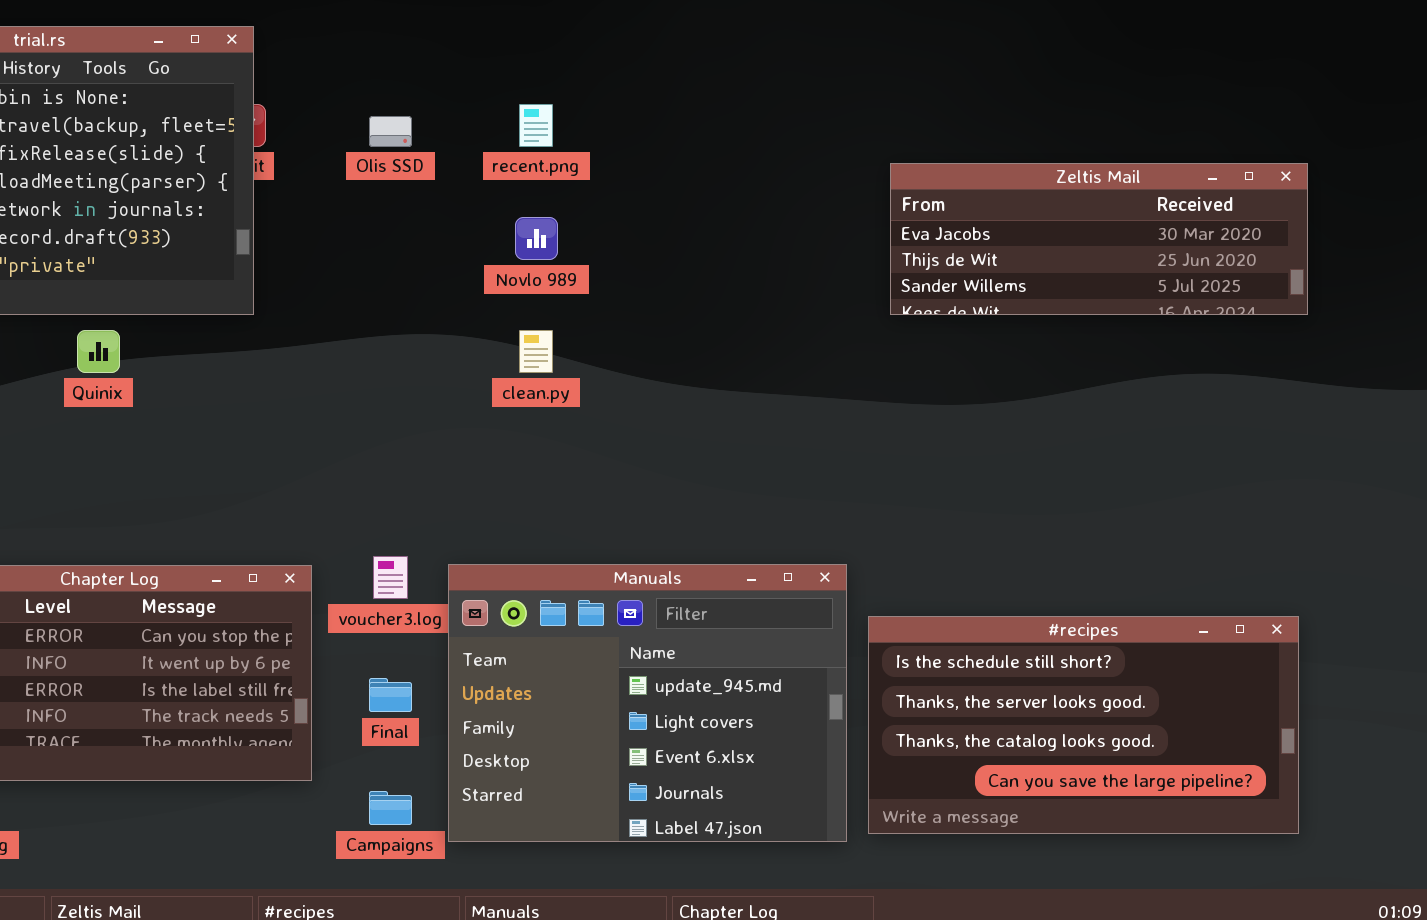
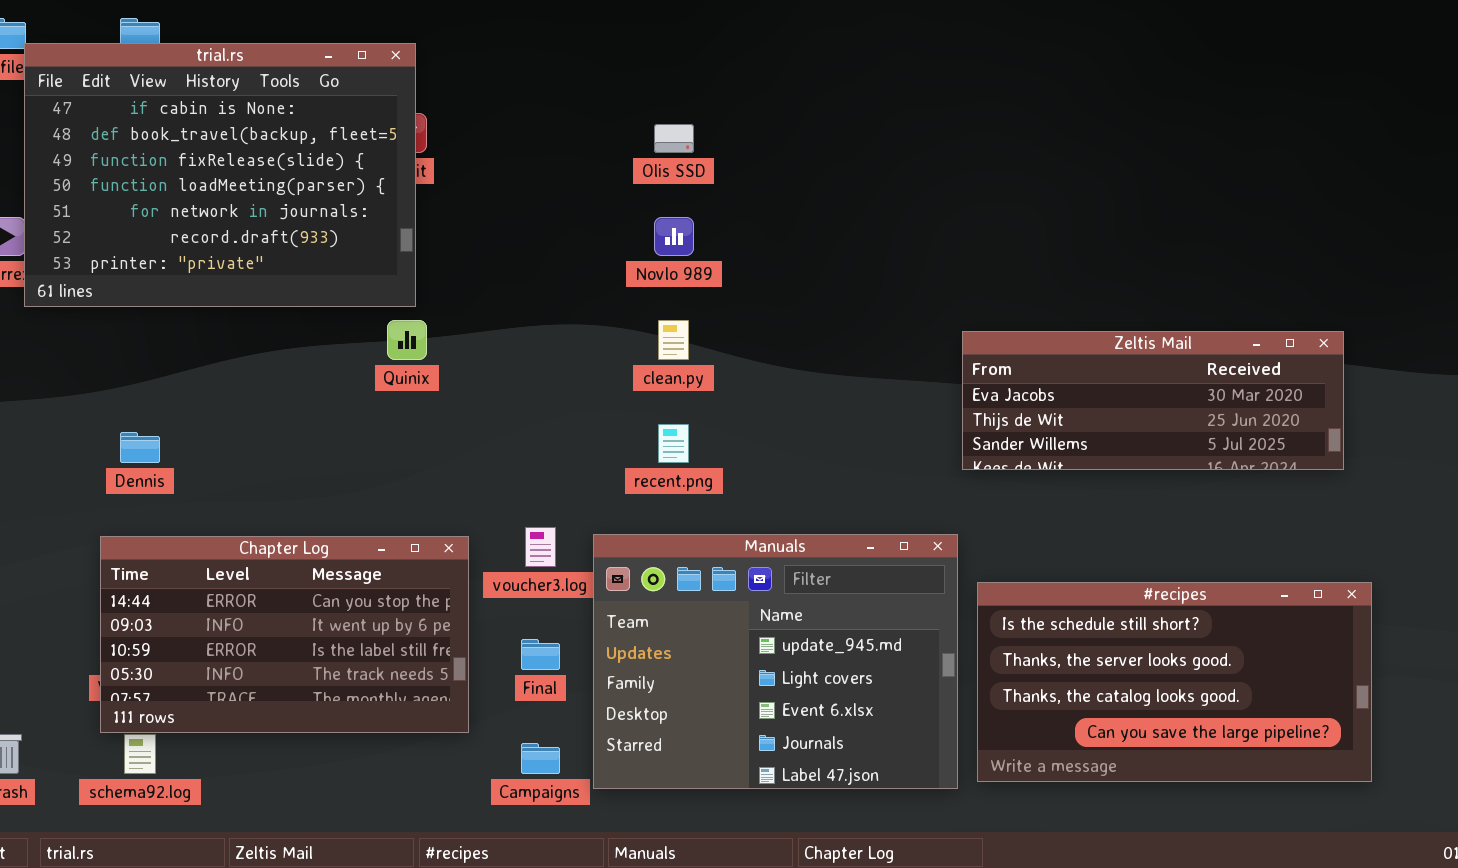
recent.png: [519,104,553,147] -> [658,424,689,463], moved
Olis SSD: [369,116,412,147] -> [654,124,694,153], moved
Zeltis Mail: [890,163,1308,315] -> [962,331,1344,470], moved
Quinix: [77,330,120,373] -> [387,320,427,360], moved

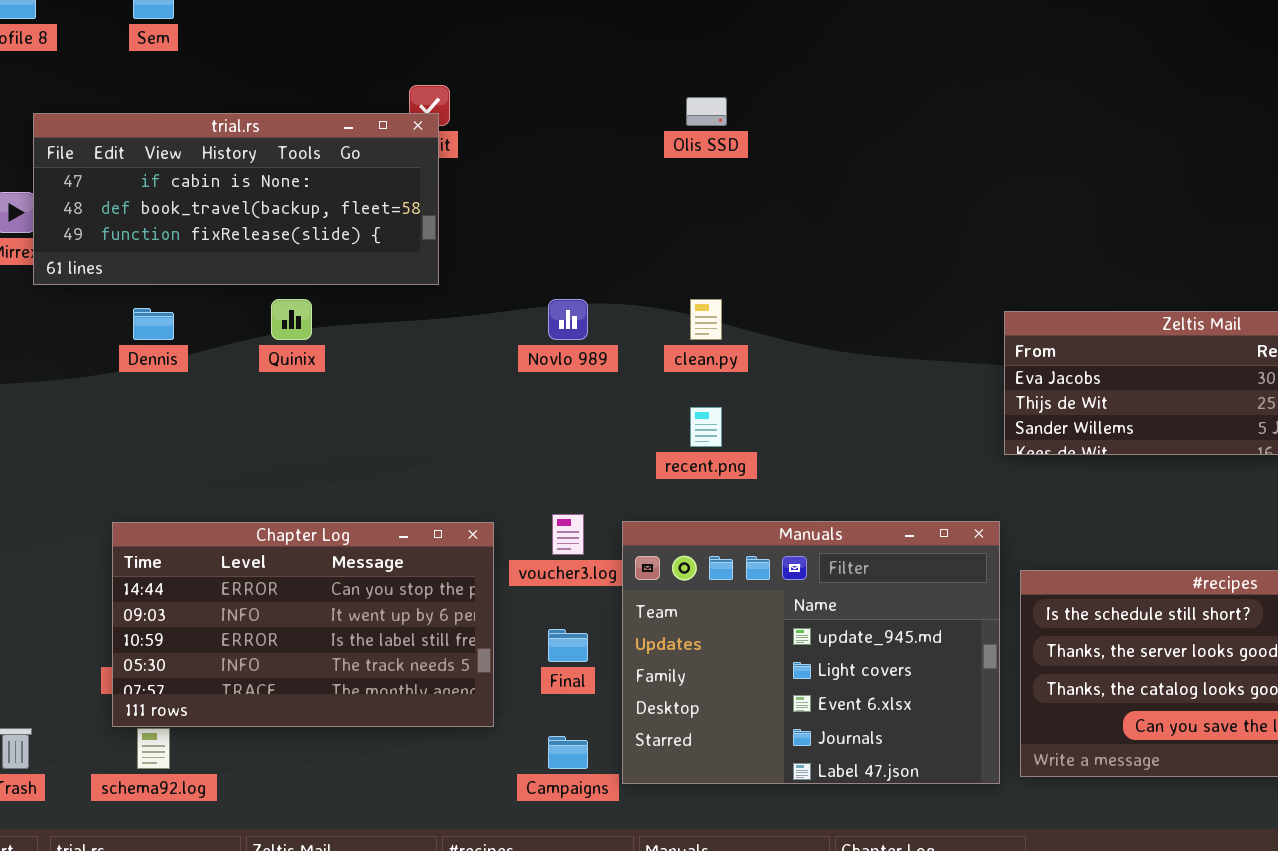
trial.rs: [24,43,416,307] -> [33,113,439,285], resized
Novlo 989: [654,217,694,256] -> [548,299,588,340], moved
Quinix: [387,320,427,360] -> [271,299,312,340], moved
Dennis: [120,432,160,463] -> [133,308,174,340], moved

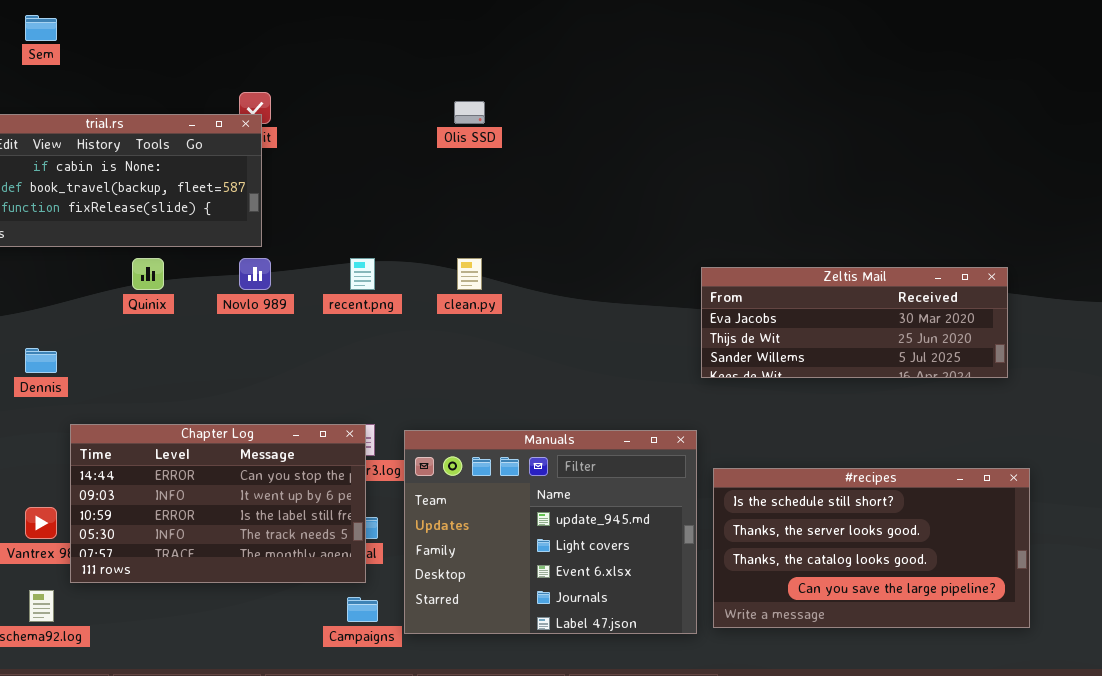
Novlo 989: [548,299,588,340] -> [239,258,271,290], moved
Dennis: [133,308,174,340] -> [25,348,57,373], moved
recent.png: [690,407,722,447] -> [350,258,375,290], moved
Chapter Log: [112,522,494,727] -> [70,424,366,583], moved

